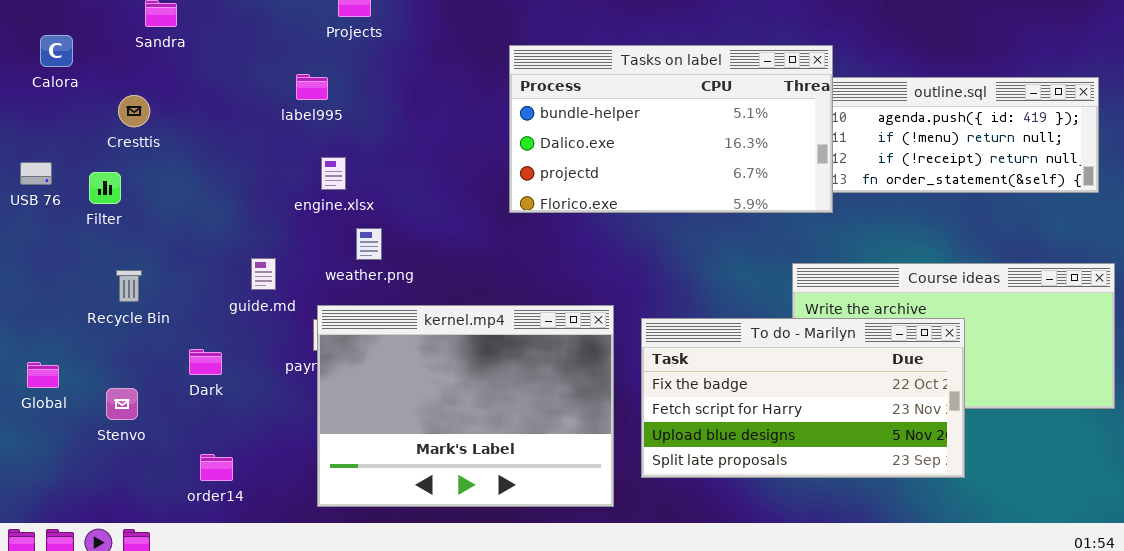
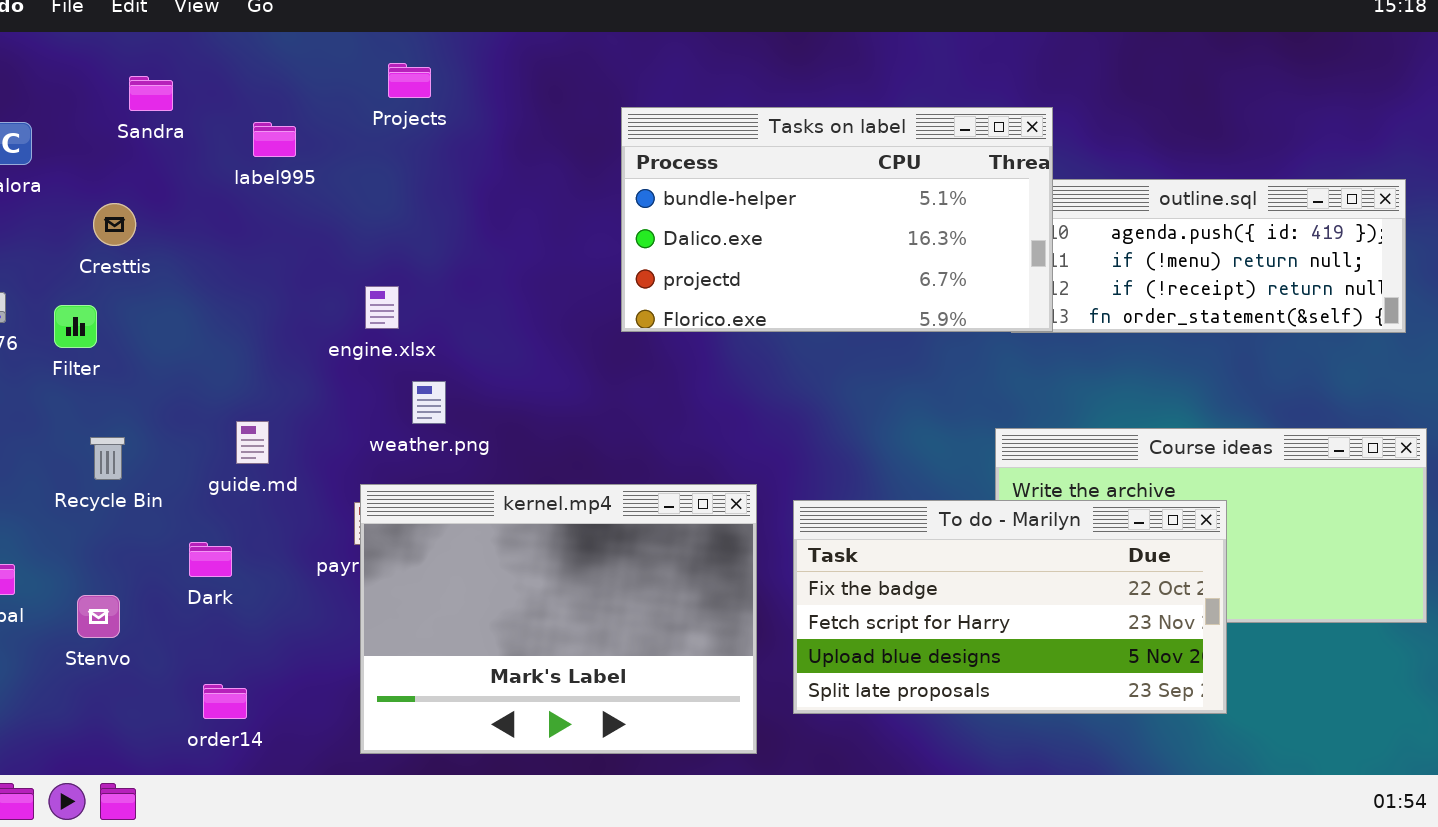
Tasks on label: [509,45,833,213] -> [621,107,1053,332], moved
label995: [296,74,328,100] -> [253,122,296,157], moved
guide.md: [251,258,276,290] -> [236,421,269,464], moved

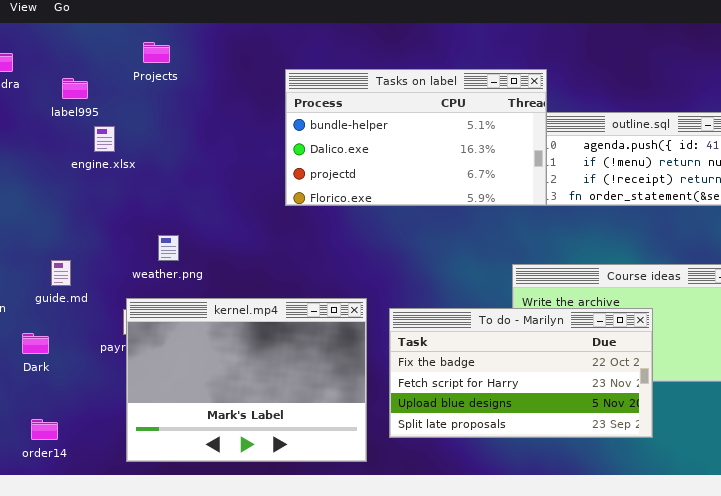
engine.xlsx: [365,286,399,329] -> [94,126,115,152], moved

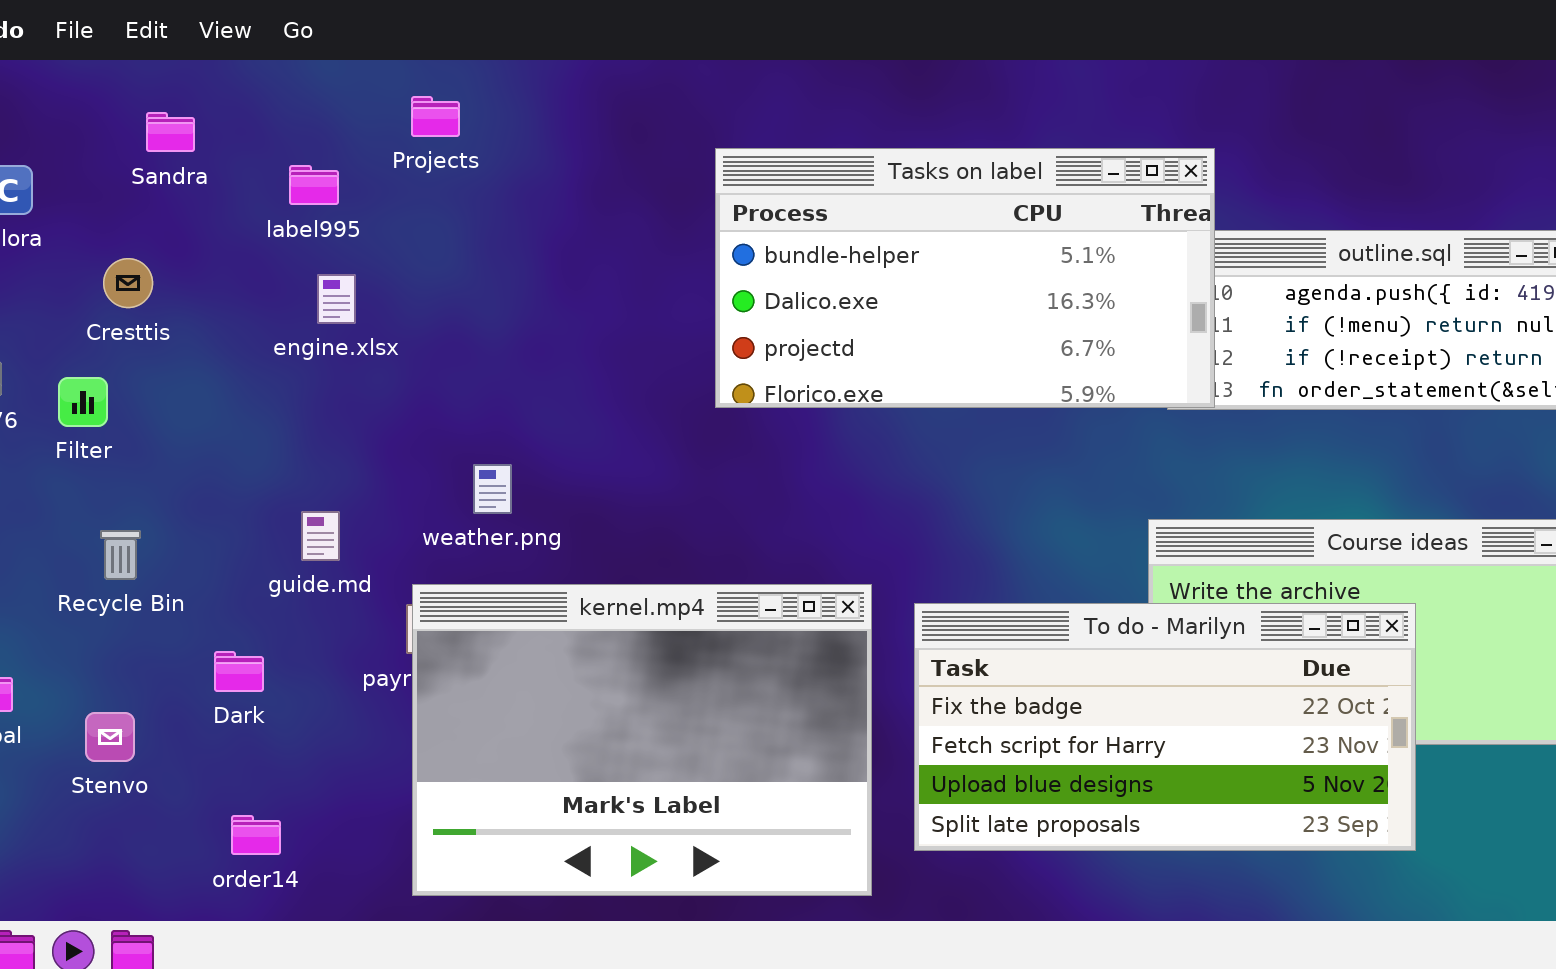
Projects: [143,42,170,63] -> [411,96,460,137], moved
engine.xlsx: [94,126,115,152] -> [317,274,356,324], moved
guide.md: [51,260,71,286] -> [301,511,340,561], moved

